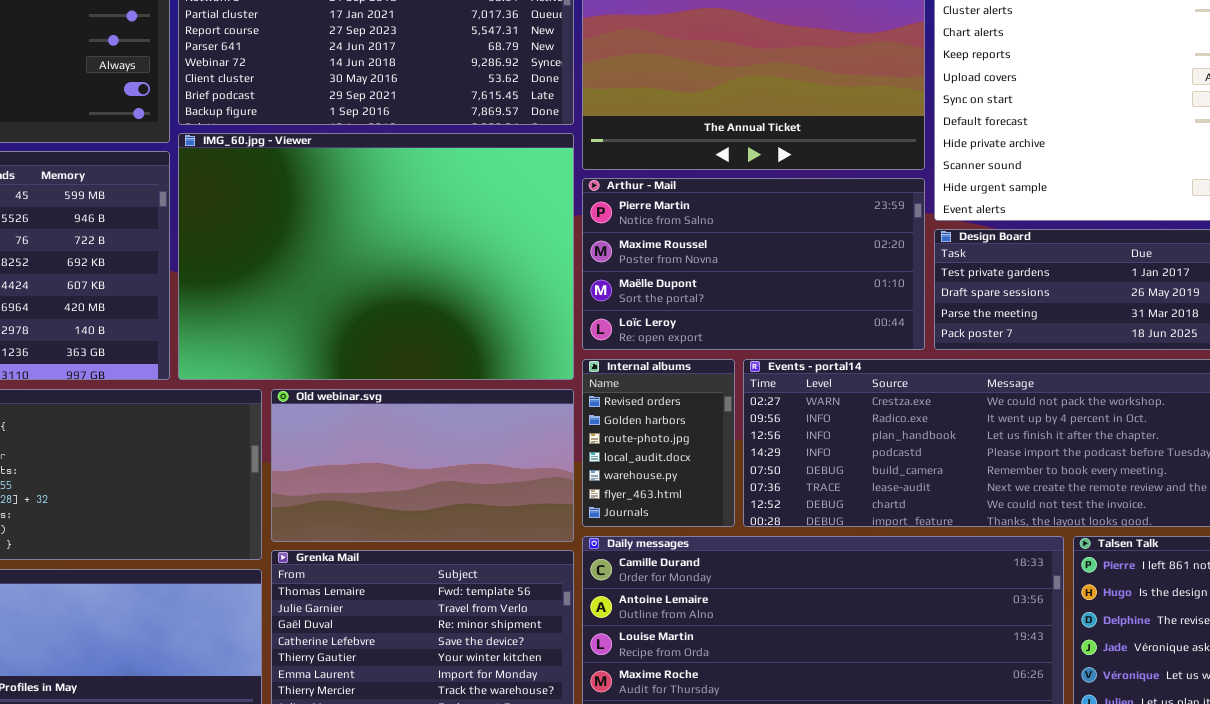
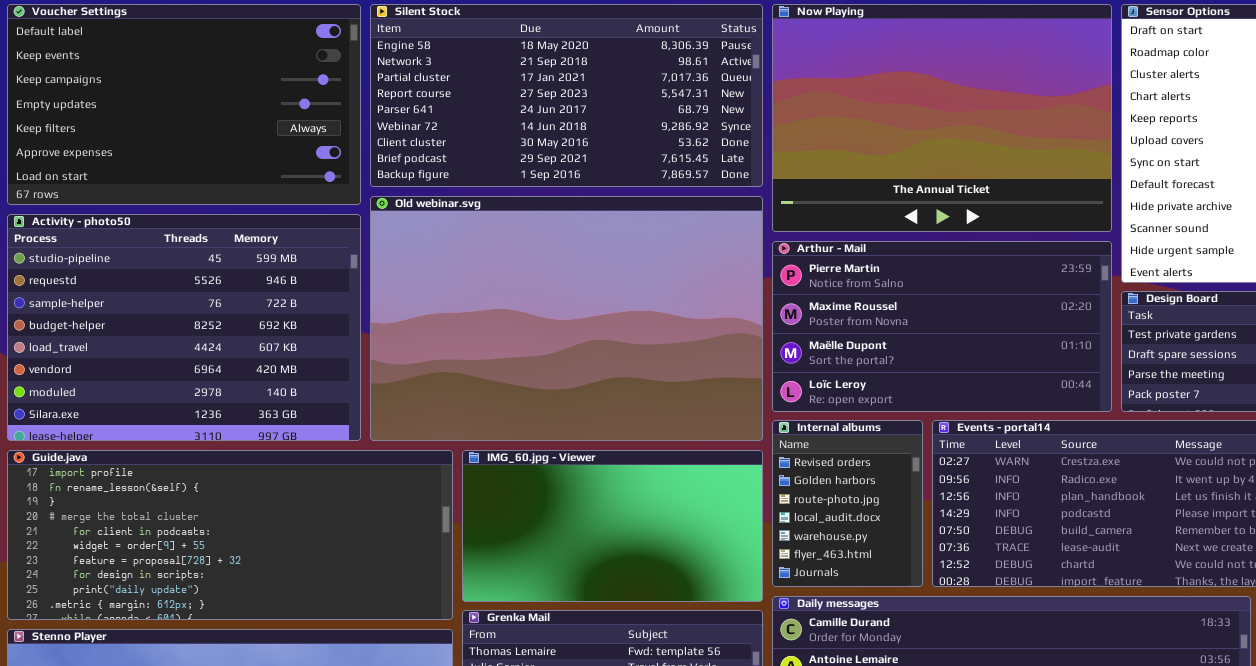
IMG_60.jpg - Viewer: [178,133,574,380] -> [462,450,763,602], moved, resized
Old webinar.svg: [271,389,574,542] -> [370,196,763,441], moved, resized

